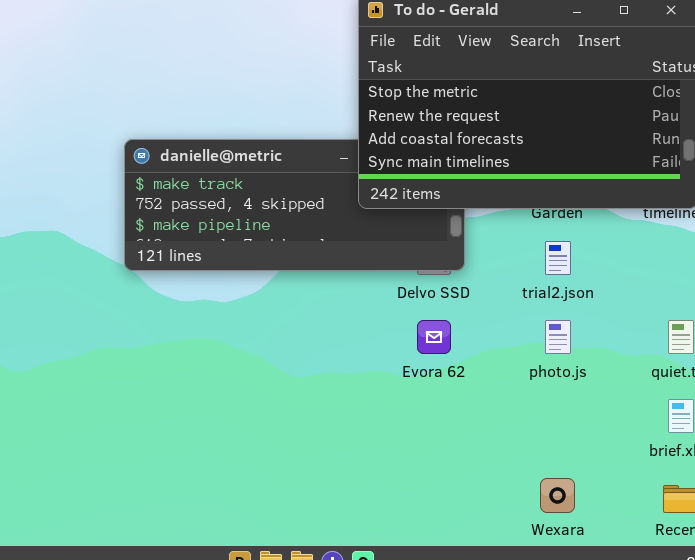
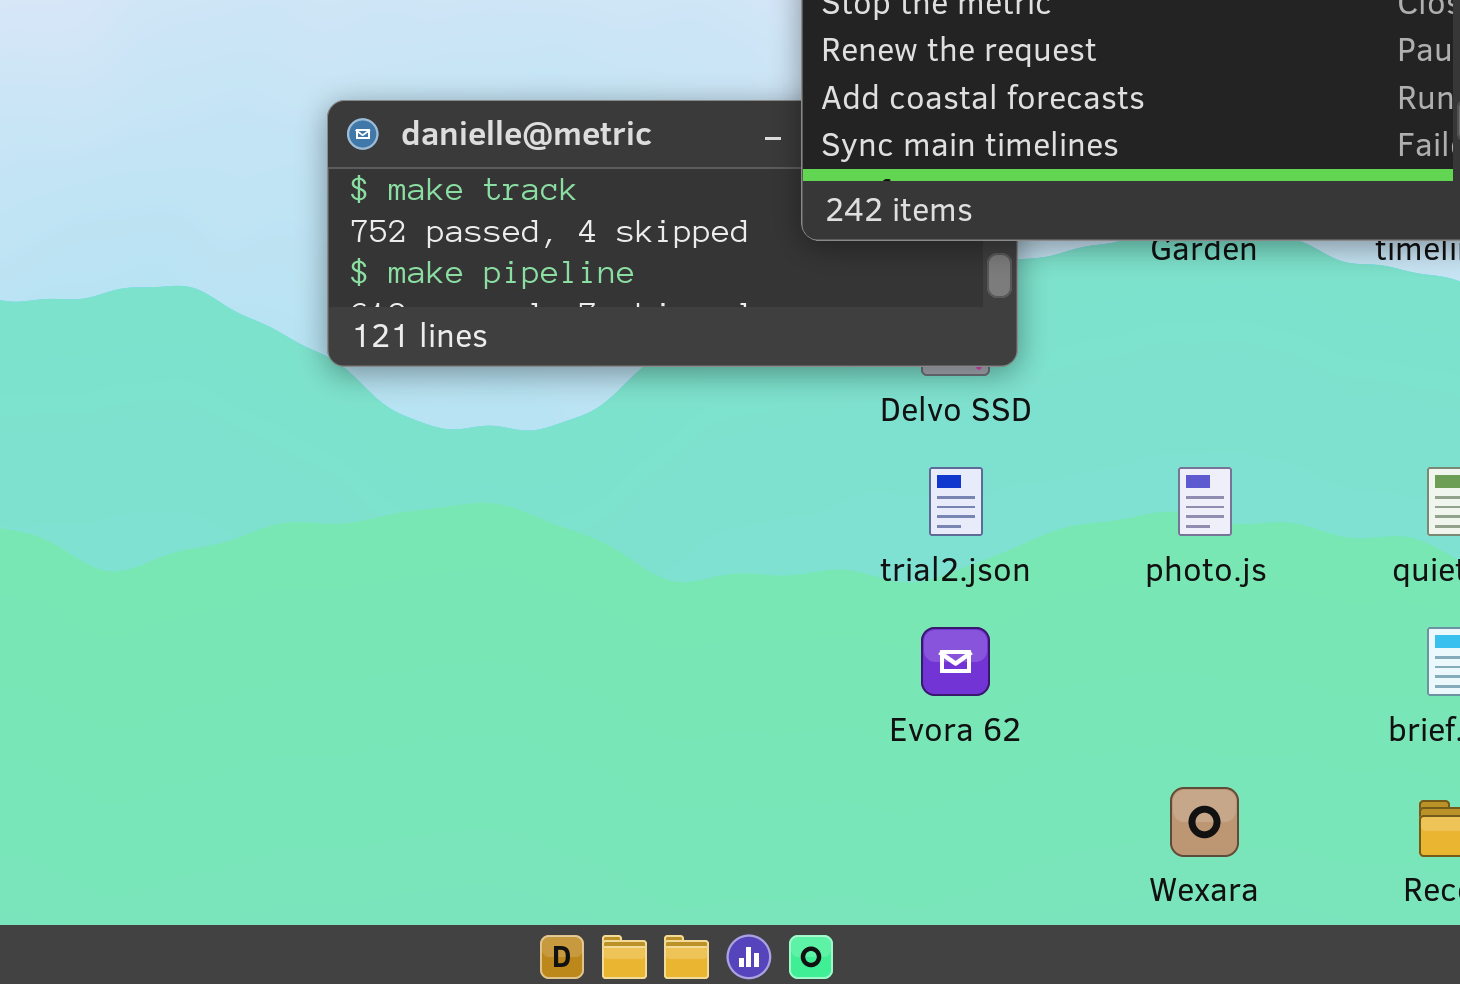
trial2.json: [545,241,571,275] -> [929,467,983,536], moved
Evora 62: [417,320,451,354] -> [921,627,990,696], moved

